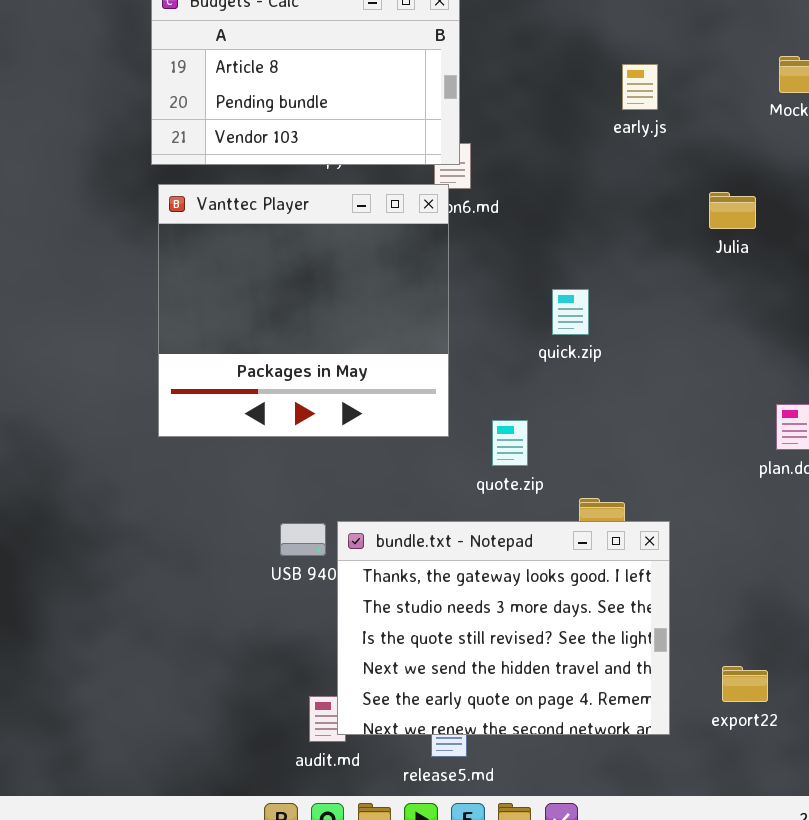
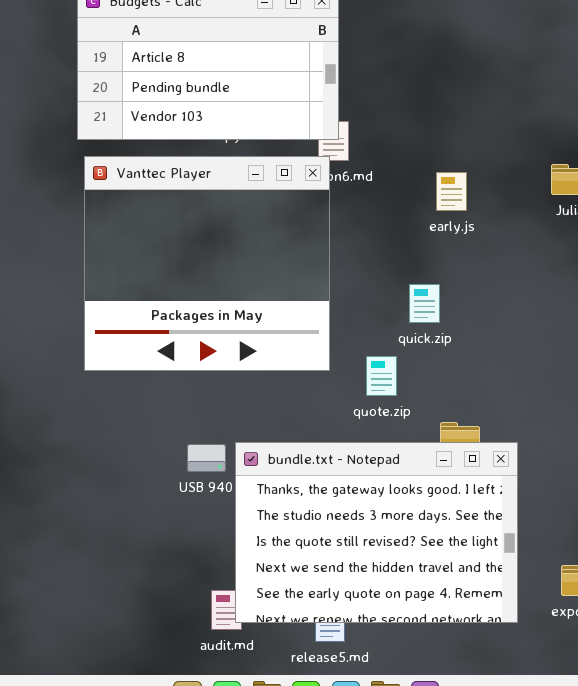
early.js: [622,64,658,110] -> [436,172,467,211], moved
quick.zip: [552,289,589,335] -> [409,284,440,323], moved

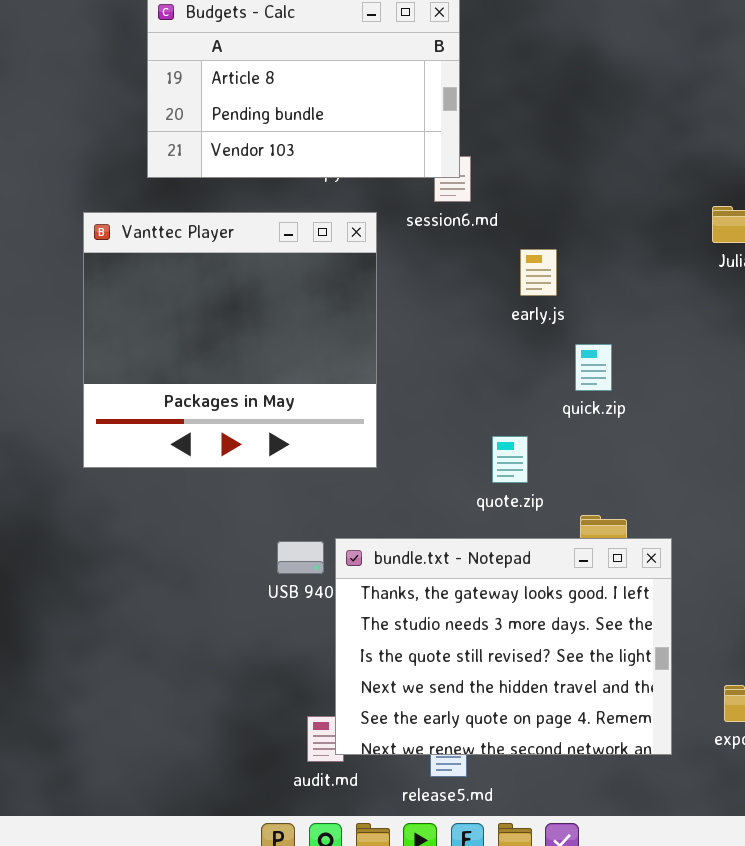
Vanttec Player: [84,156,330,371] -> [83,212,377,468], moved
early.js: [436,172,467,211] -> [520,249,557,296], moved
quick.zip: [409,284,440,323] -> [575,344,612,391], moved

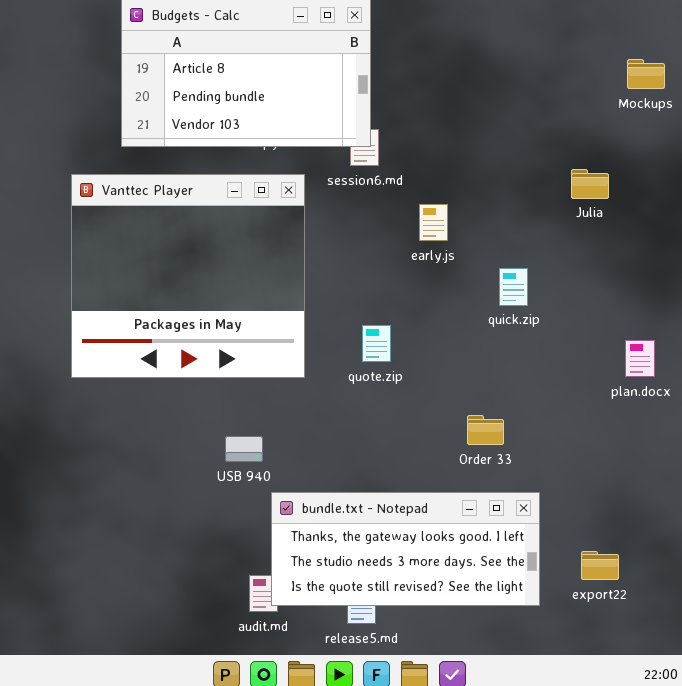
quick.zip: [575,344,612,391] -> [499,268,528,306], moved
quote.zip: [492,436,528,483] -> [362,325,391,362], moved
bundle.txt - Notepad: [335,538,672,755] -> [271,492,540,606], resized

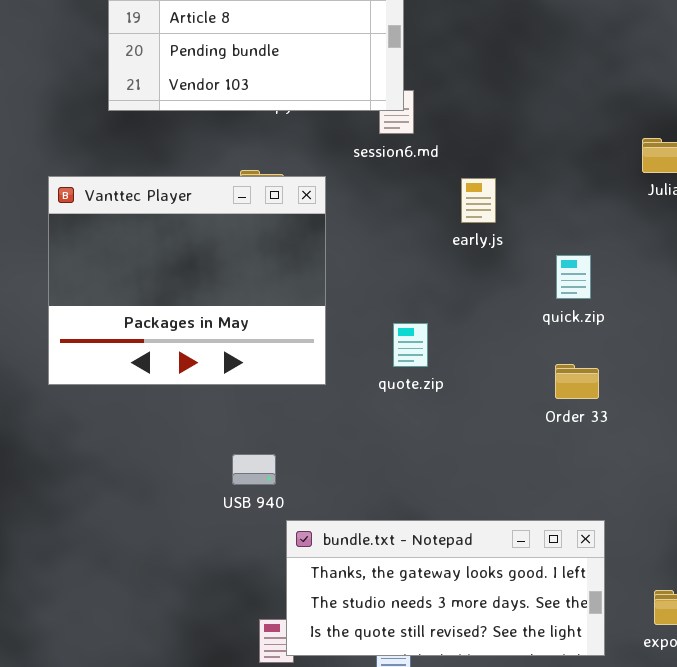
Vanttec Player: [71,174,305,378] -> [48,176,326,385], resized
Order 33: [467,415,504,445] -> [555,364,599,399], moved

